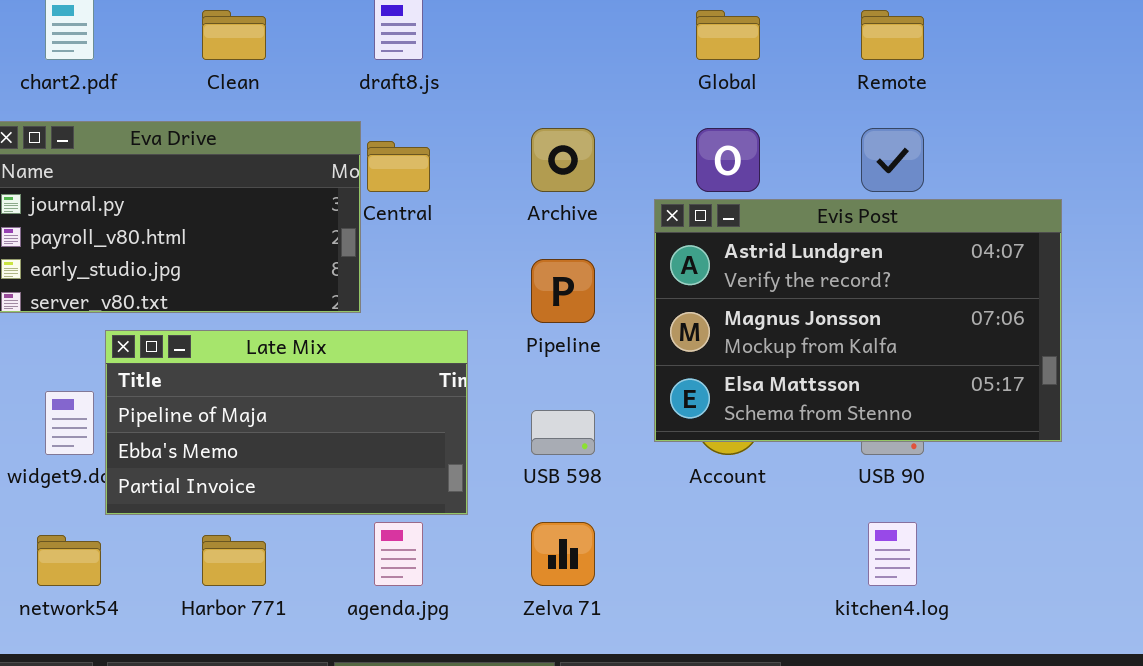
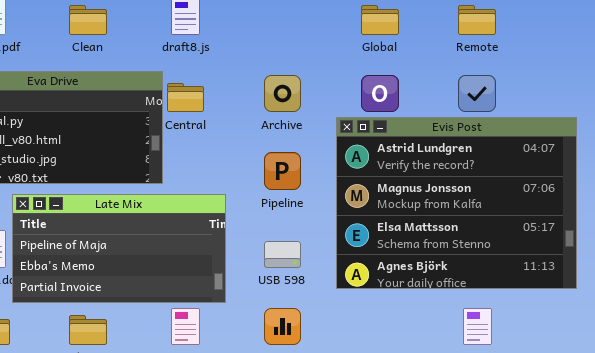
Evis Post: [654,199,1062,442] -> [336,117,577,289], resized

